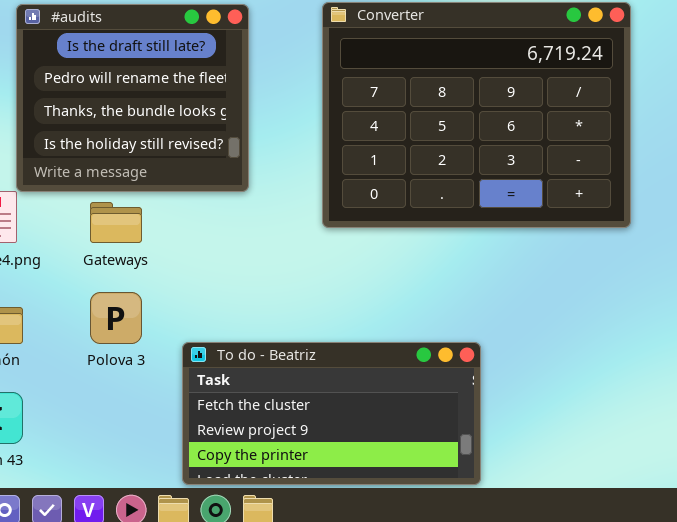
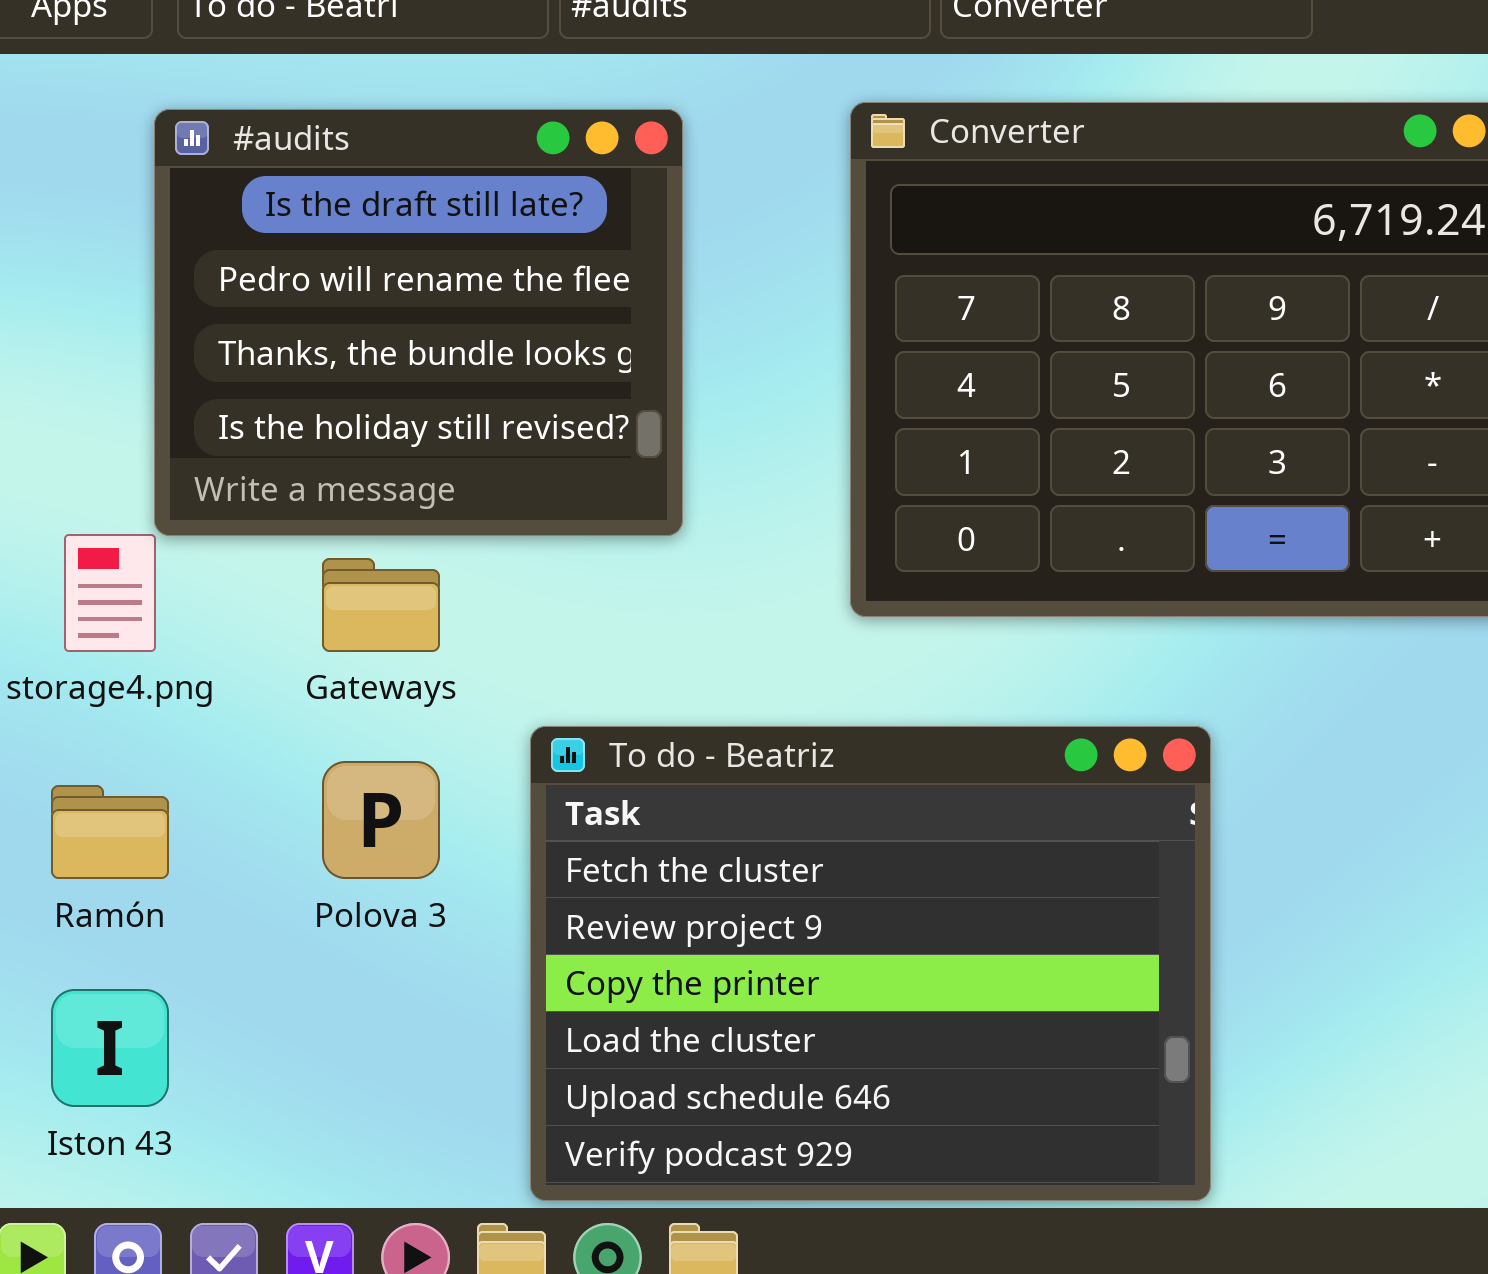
To do - Beatriz: [182,342,481,485] -> [530,726,1211,1201], resized

